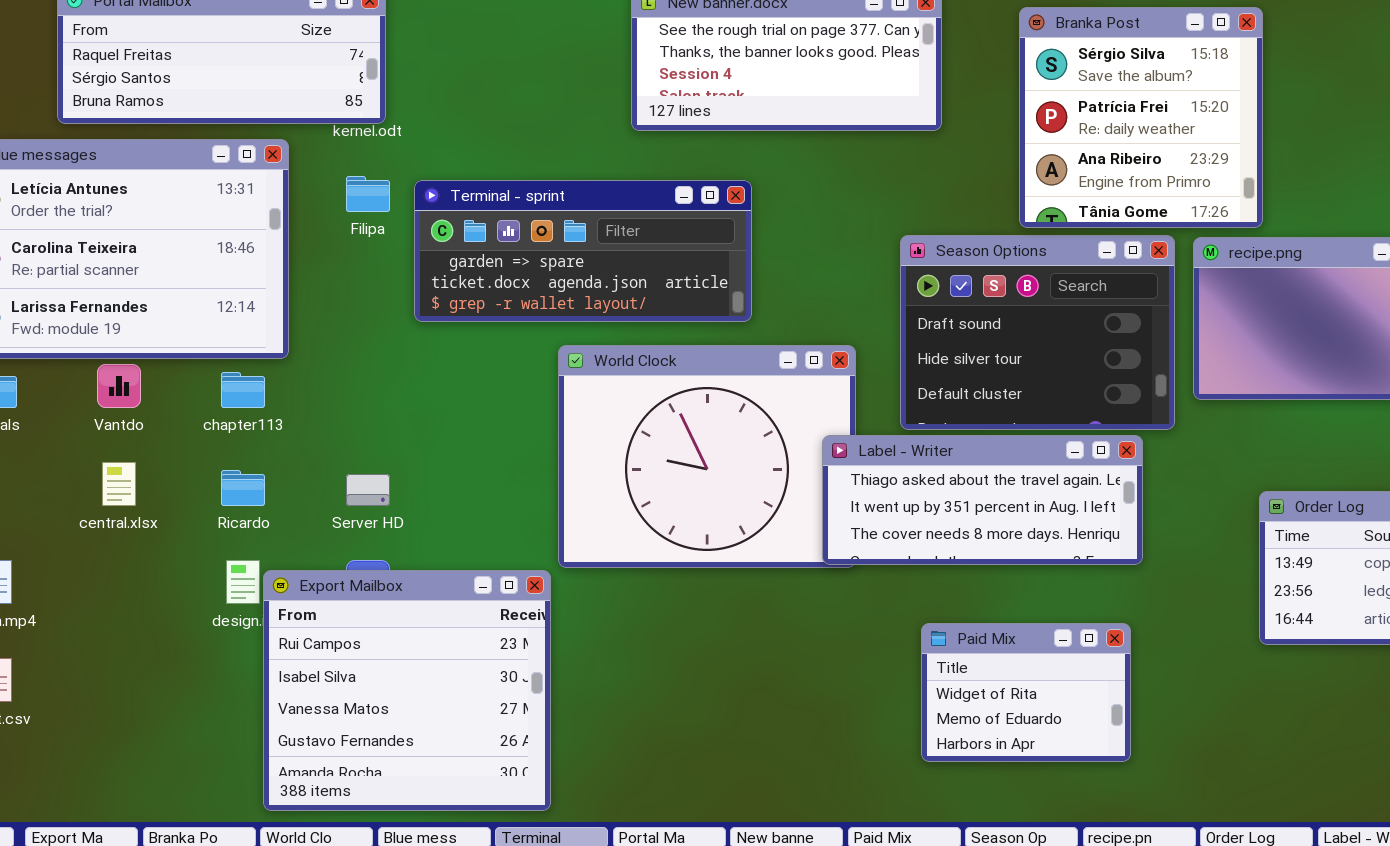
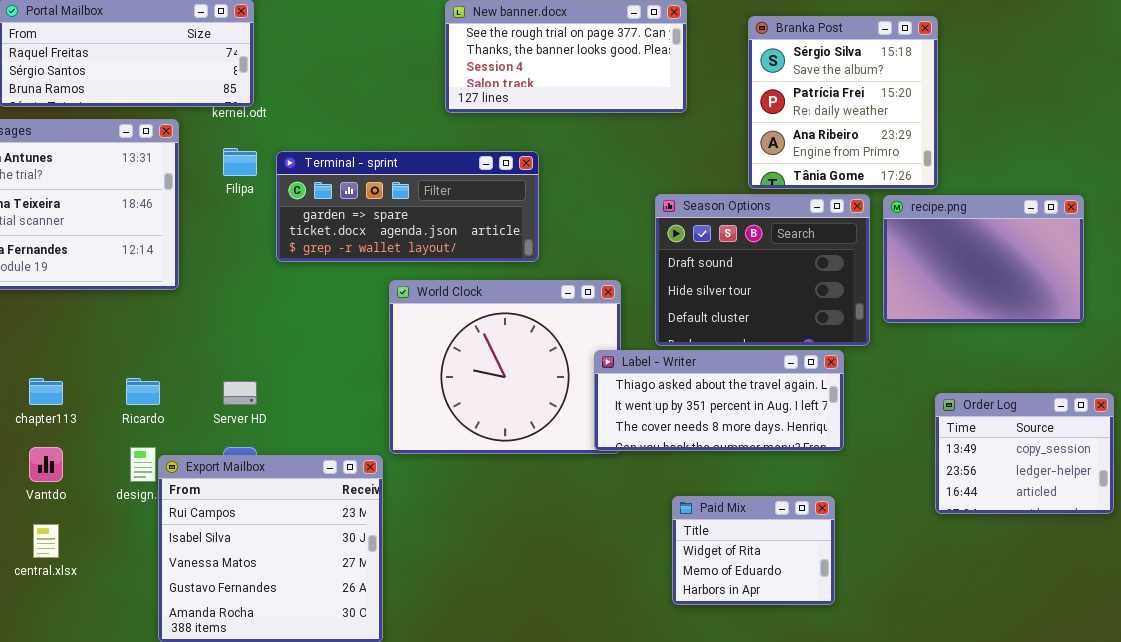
Vantdo: [97,364,141,408] -> [29,447,63,482], moved
chapter113: [221,372,265,408] -> [29,378,63,405], moved
central.xlsx: [102,462,136,506] -> [33,524,59,558], moved

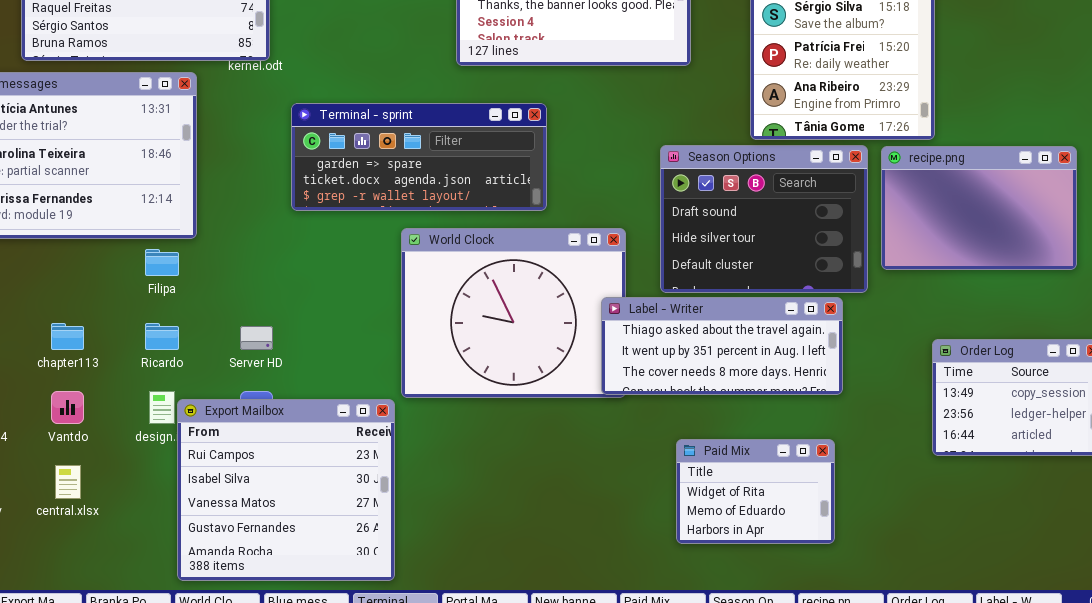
Filipa: [223,148,257,176] -> [145,249,179,276], moved

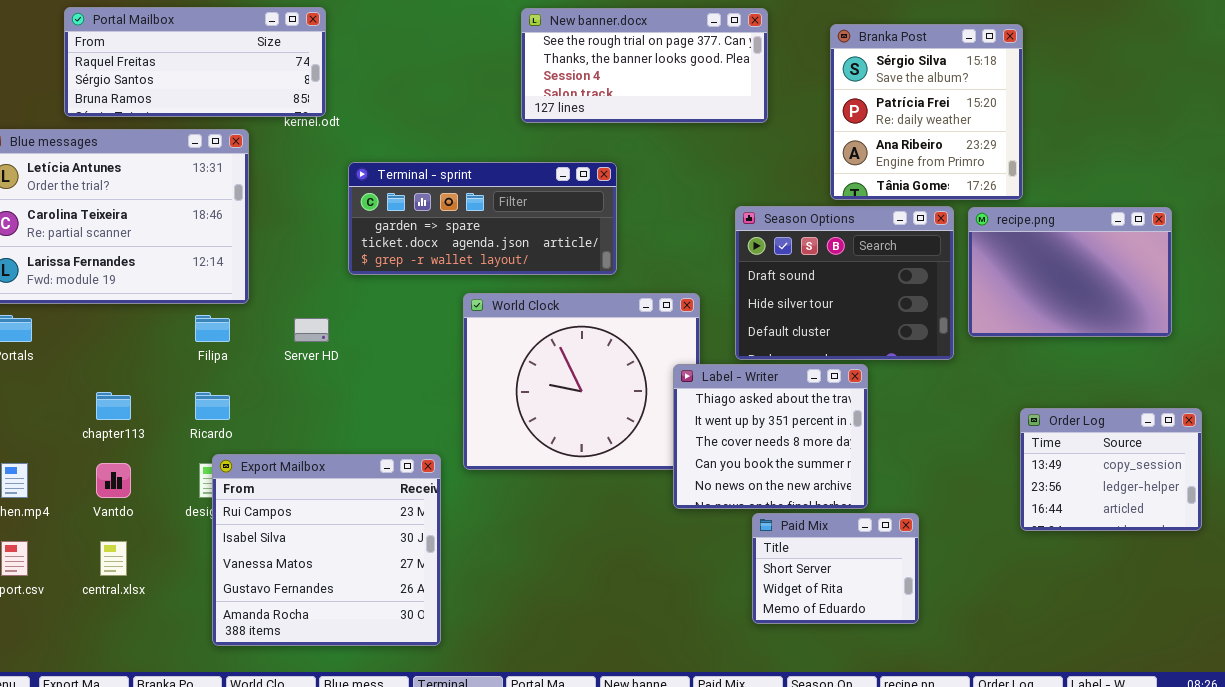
Label - Writer: [601,297,843,395] -> [673,364,868,509], resized
Server HD: [240,326,273,350] -> [294,318,329,342], moved
Export Mailbox: [177,399,395,581] -> [212,454,441,646], moved
Paid Mix: [676,439,835,544] -> [752,513,919,624], scrolled up 1 row

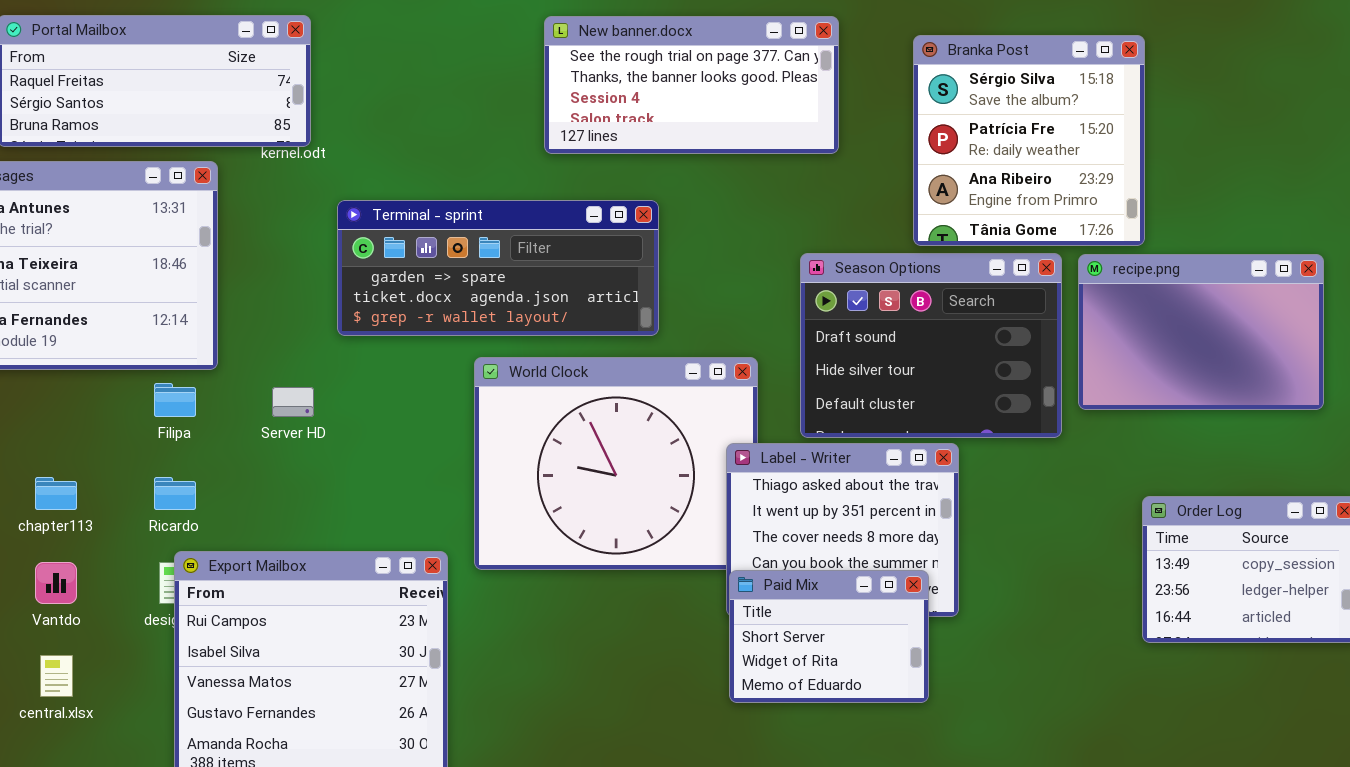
Paid Mix: [752,513,919,624] -> [729,570,929,703], moved

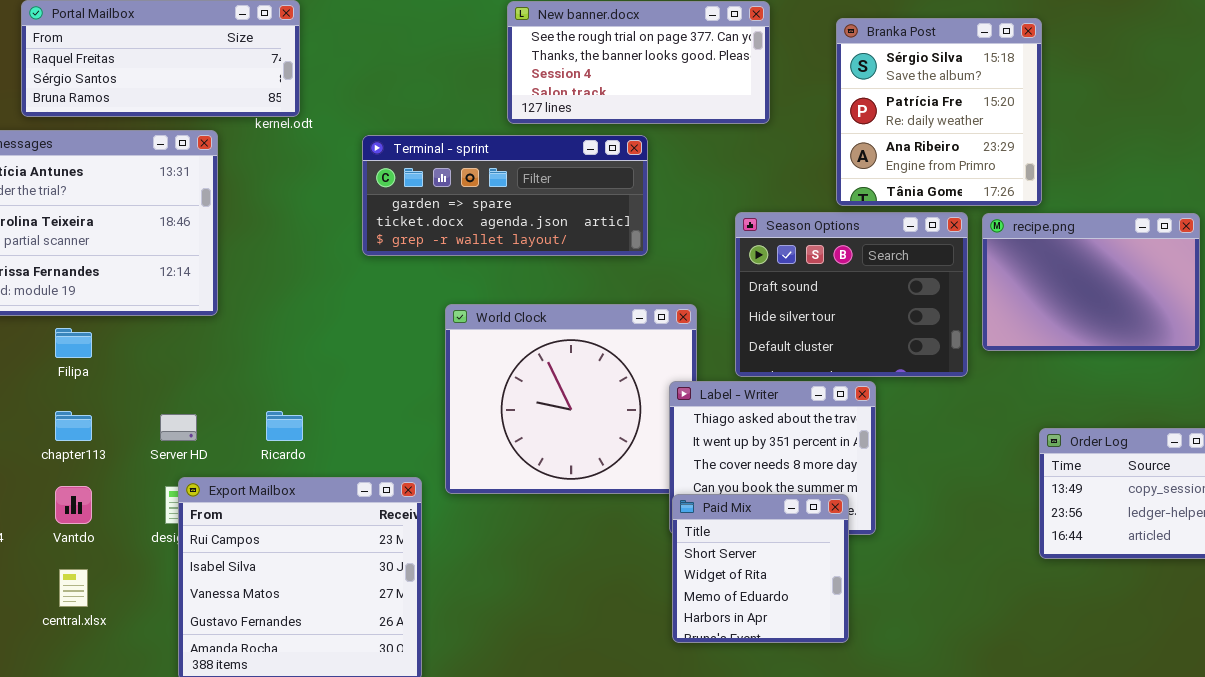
Terminal - sprint: [337,200,659,336] -> [362,135,648,256], moved
Filipa: [154,383,196,417] -> [55,328,92,358], moved
Server HD: [272,387,314,417] -> [160,414,197,441], moved
Ricardo: [154,477,196,510] -> [266,411,303,441], moved
Paid Mix: [729,570,929,703] -> [672,494,849,643], resized

